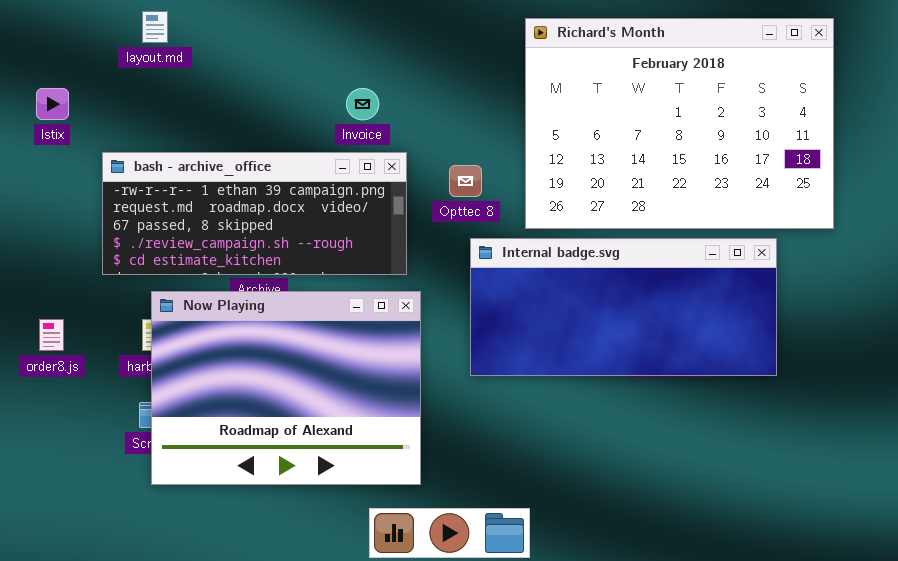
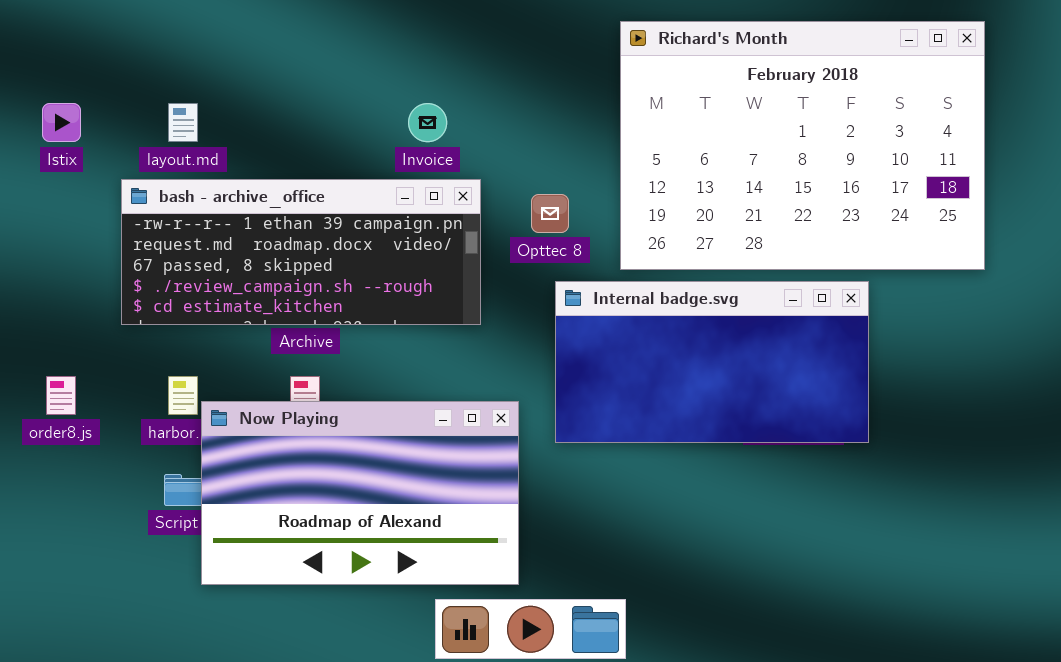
layout.md: [142,11,168,43] -> [168,103,198,142], moved
Internal badge.svg: [470,238,777,376] -> [555,281,869,443], resized
Now Playing: [151,291,421,485] -> [201,401,519,585], moved, resized

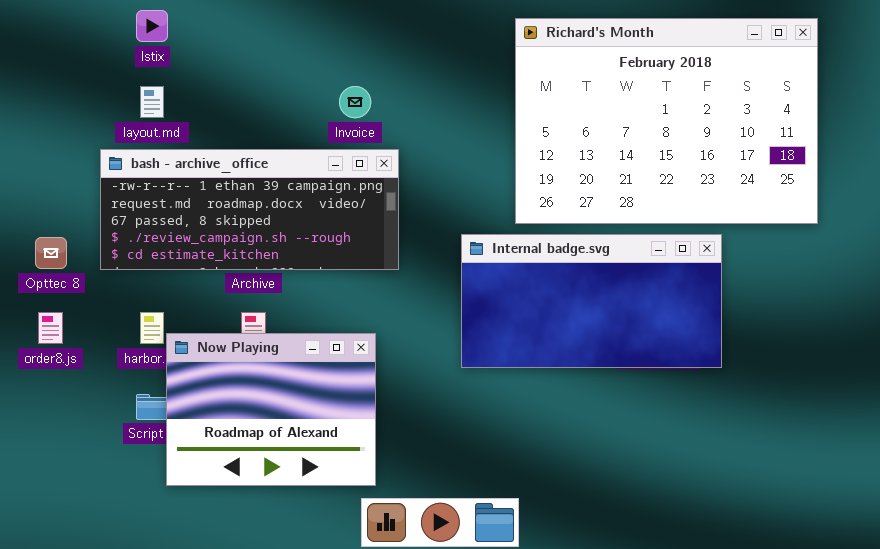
Istix: [42,103,81,142] -> [136,10,168,42], moved
Opttec 8: [531,194,569,233] -> [35,237,67,269], moved
Now Playing: [201,401,519,585] -> [166,333,376,486], resized

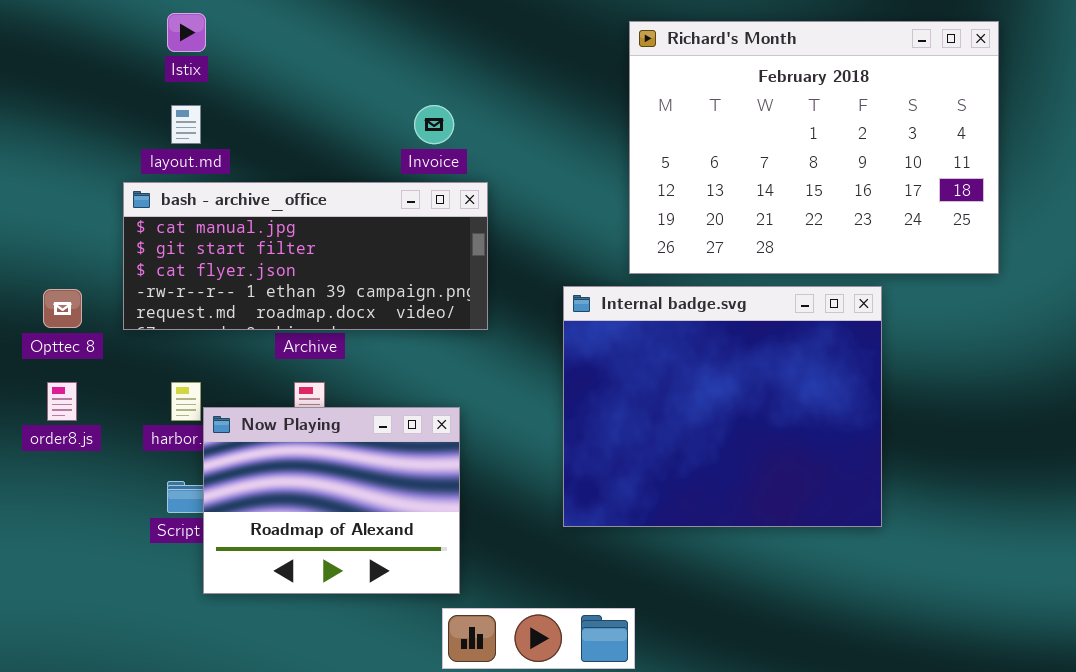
bash - archive_office: [100,149,399,270] -> [123,182,488,330], scrolled up 3 rows
Internal badge.svg: [461,234,722,368] -> [563,286,882,527], resized

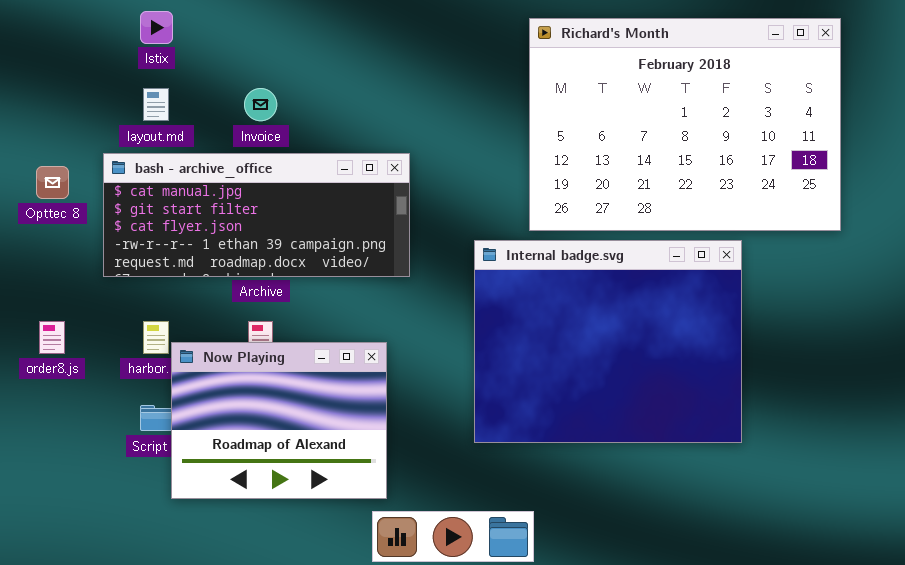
Invoice: [414,105,454,144] -> [244,88,277,121], moved
Opttec 8: [43,289,82,328] -> [36,166,69,199], moved

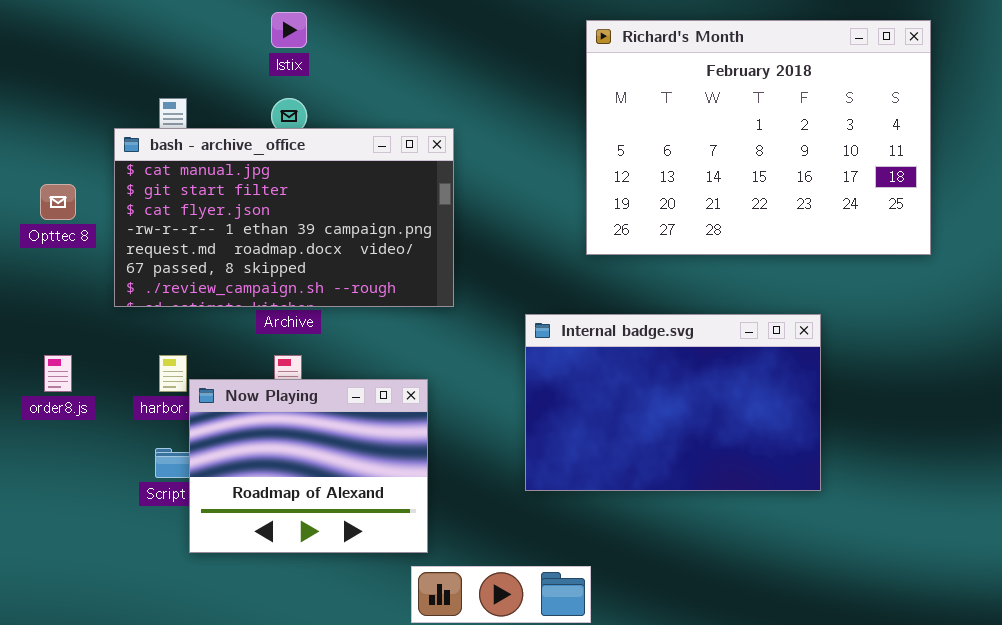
Istix: [140,11,173,44] -> [271,12,307,48], moved
bash - archive_office: [103,153,410,277] -> [114,128,454,307], resized
Internal badge.svg: [474,240,742,443] -> [525,314,821,491], resized

